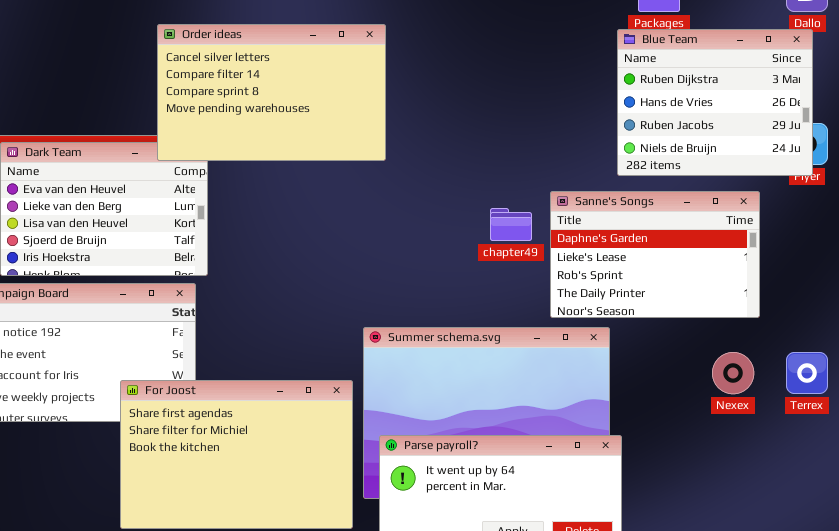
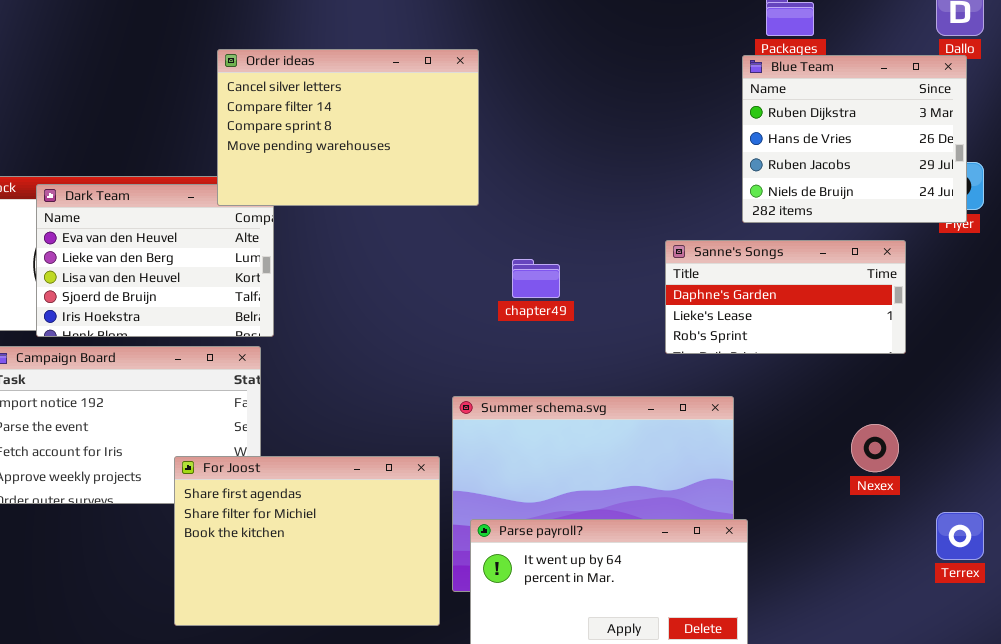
Sanne's Songs: [550,191,760,318] -> [665,240,906,354], resized
chapter49: [490,208,532,241] -> [512,259,560,298], moved
Terrex: [786,352,828,394] -> [936,512,984,560], moved

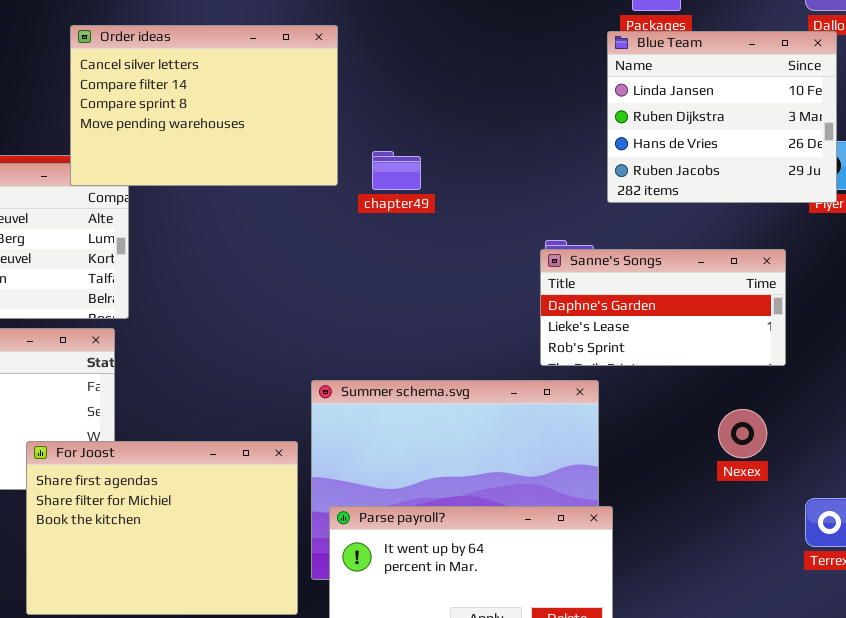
Blue Team: [742,55,967,223] -> [607,31,837,203], scrolled up 1 row
Sanne's Songs: [665,240,906,354] -> [540,249,786,366], moved
chapter49: [512,259,560,298] -> [372,151,421,190], moved

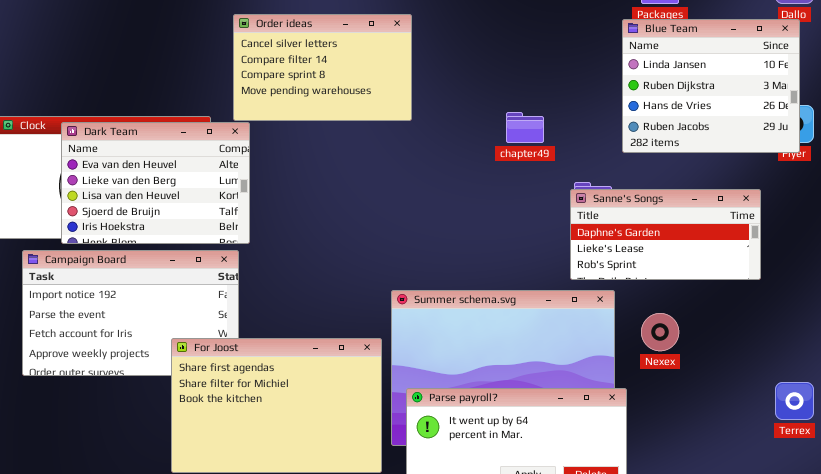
Order ideas: [70,25,338,186] -> [233,14,412,121], resized
chapter49: [372,151,421,190] -> [506,112,544,143], moved
Nexex: [718,409,767,458] -> [641,313,679,351], moved

